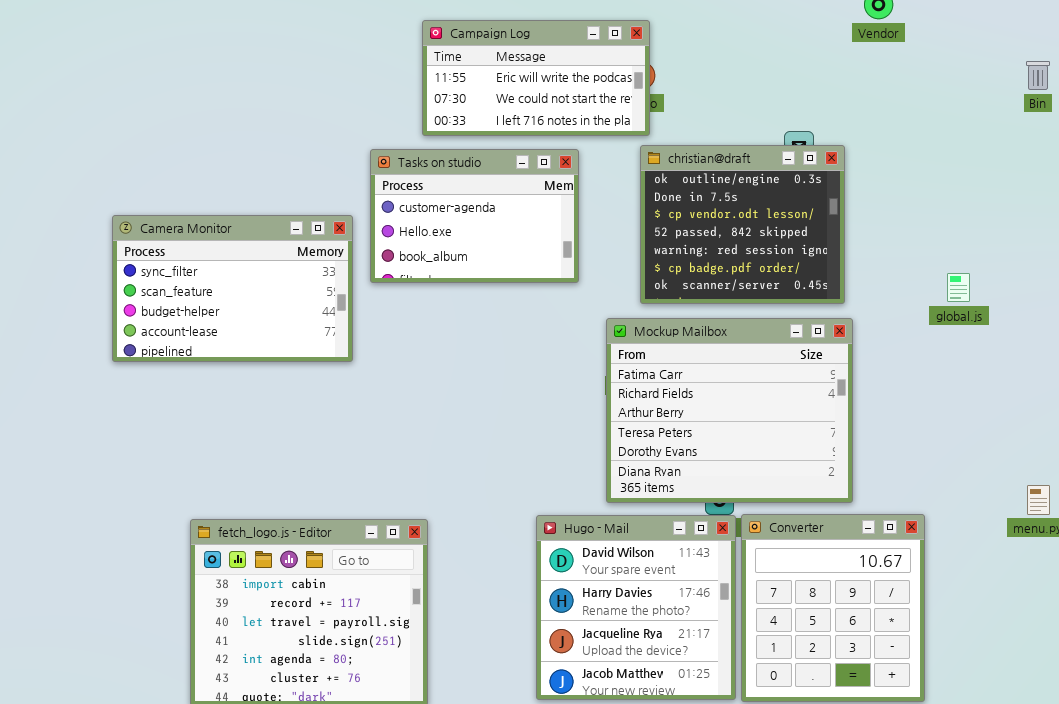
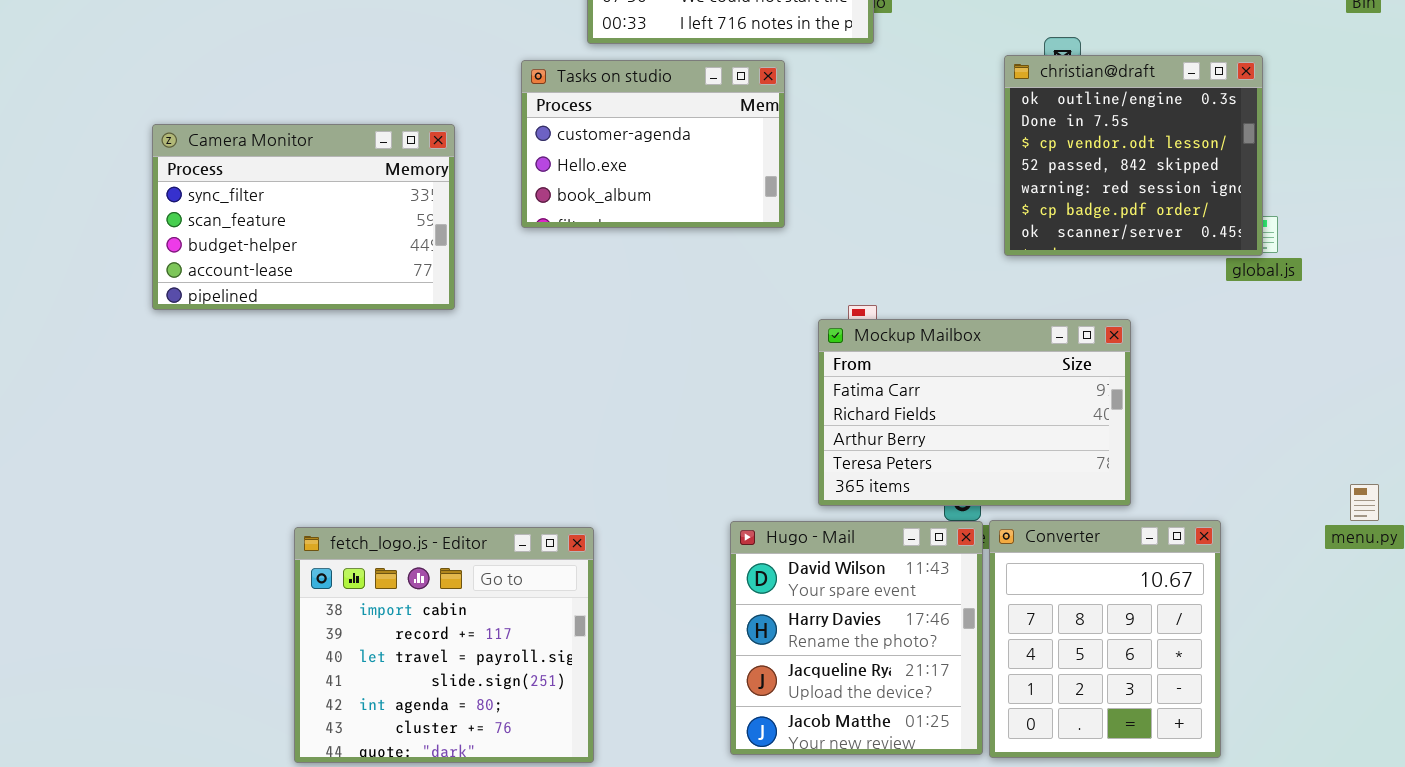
christian@draft: [640,145,845,304] -> [1004,55,1263,256], moved
Camera Monitor: [112,215,353,362] -> [152,124,455,310], moved
Mockup Mailbox: [606,318,853,503] -> [818,319,1131,506], resized

